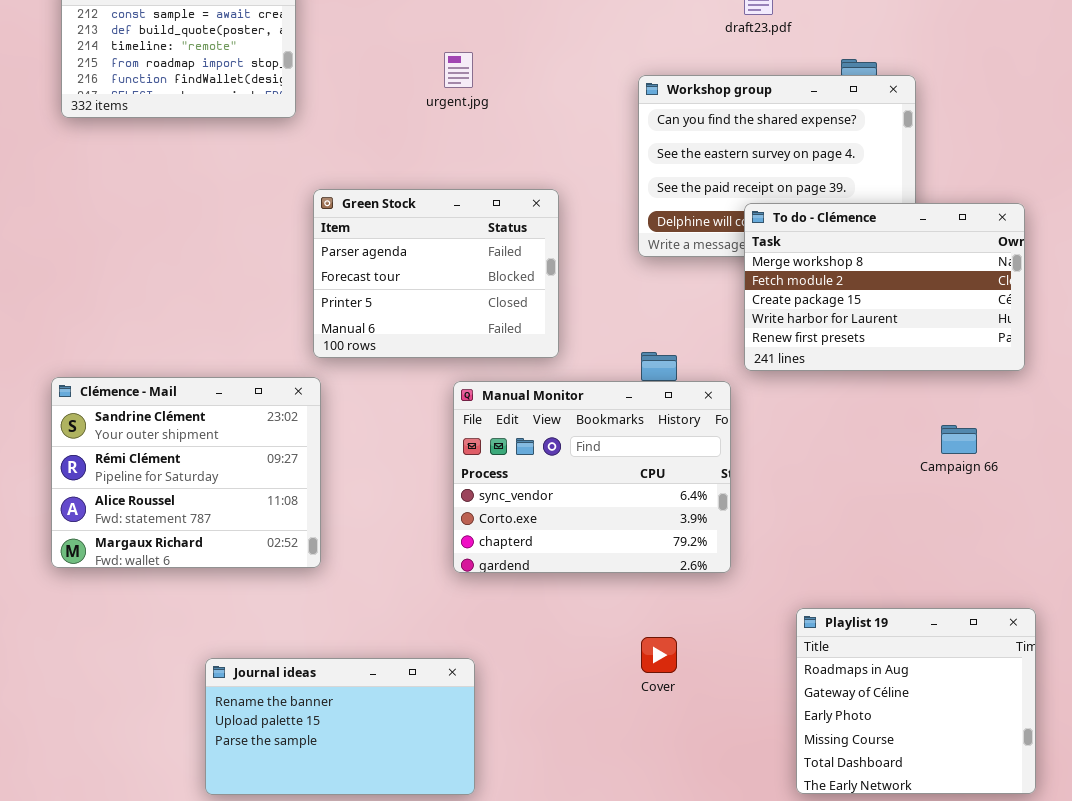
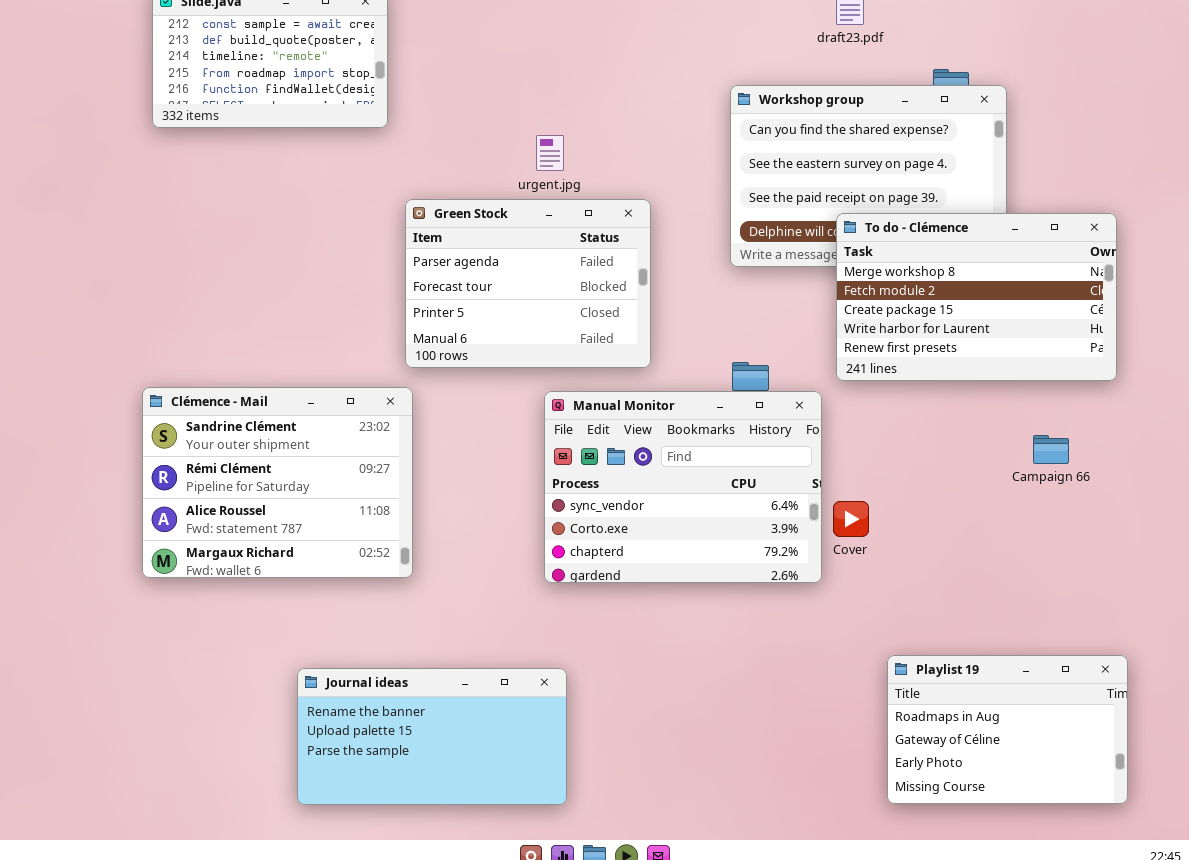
urgent.jpg: [444,52,473,88] -> [536,135,564,171], moved
Playlist 19: [796,608,1036,794] -> [887,655,1128,804], resized
Cover: [641,637,677,673] -> [833,501,869,537], moved

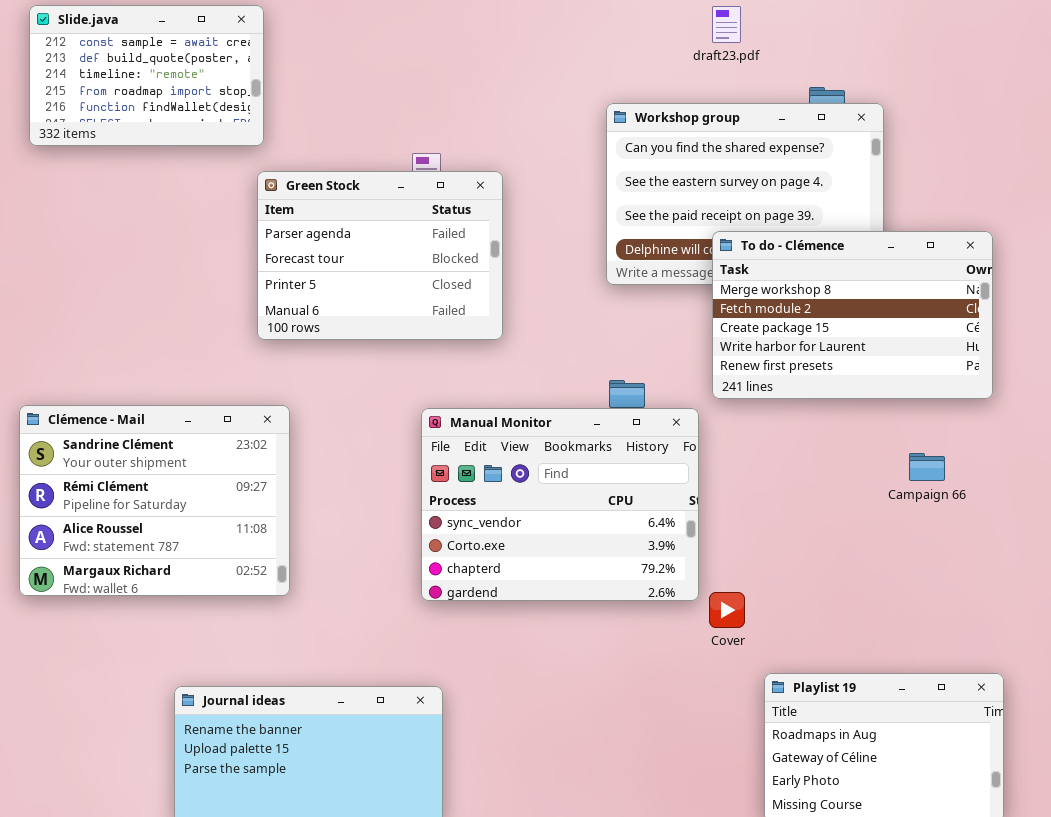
Green Stock: [405,199,651,368] -> [257,171,503,340], moved
Cover: [833,501,869,537] -> [709,592,745,628], moved

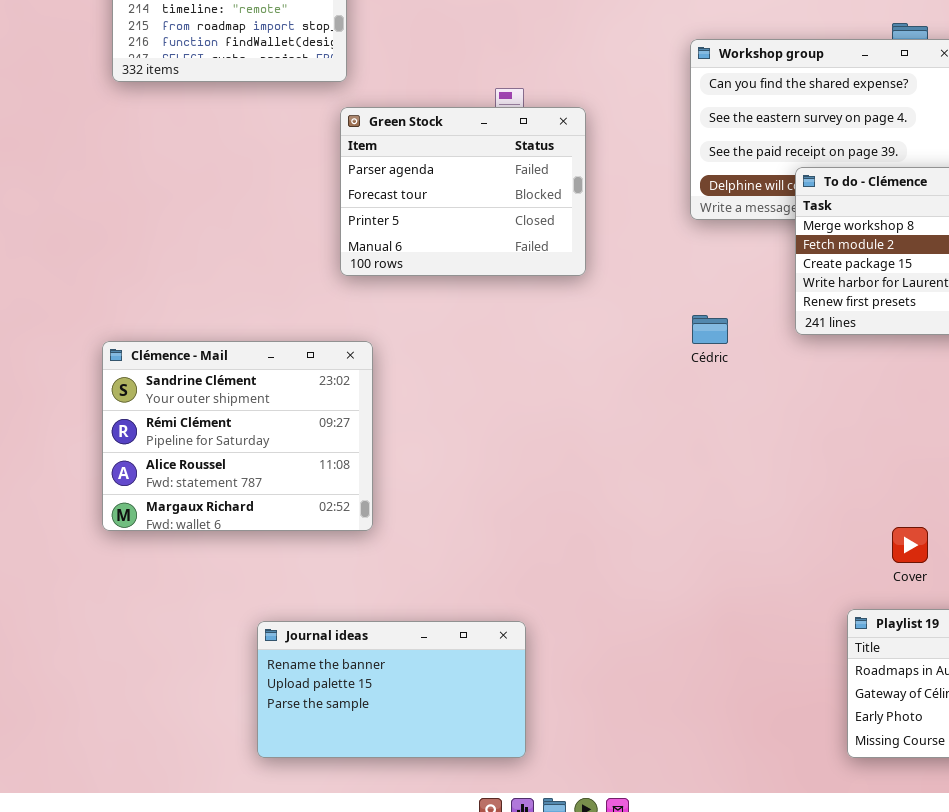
Manual Monitor: [421,408,699,601] -> none, closed
Cover: [709,592,745,628] -> [892,527,928,563], moved

